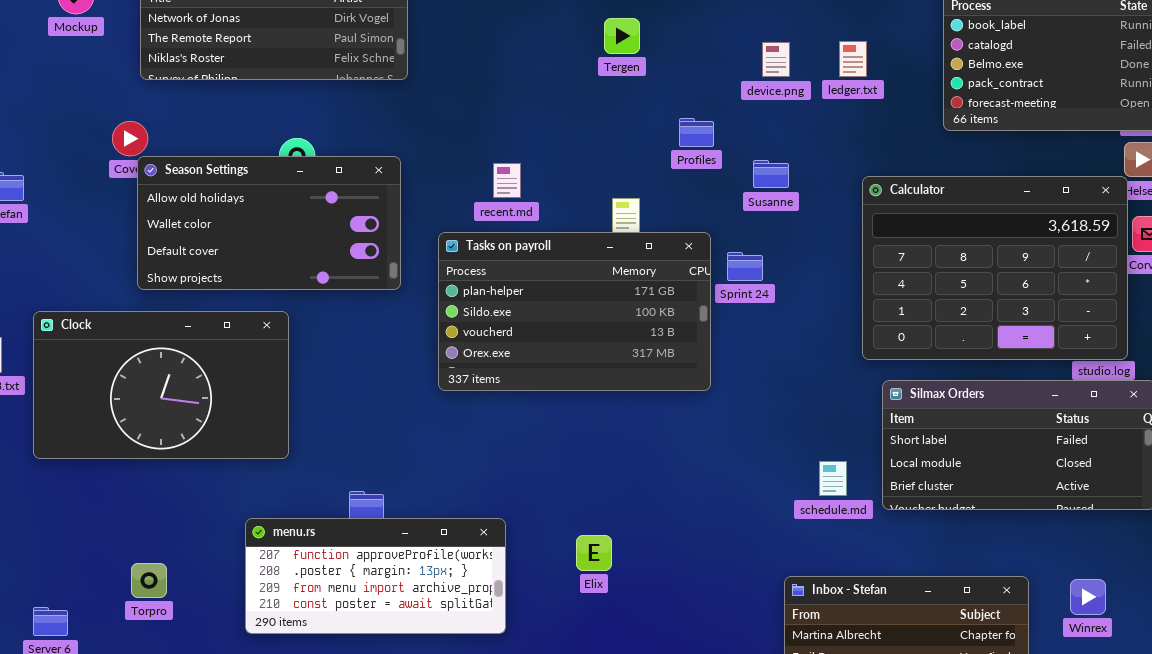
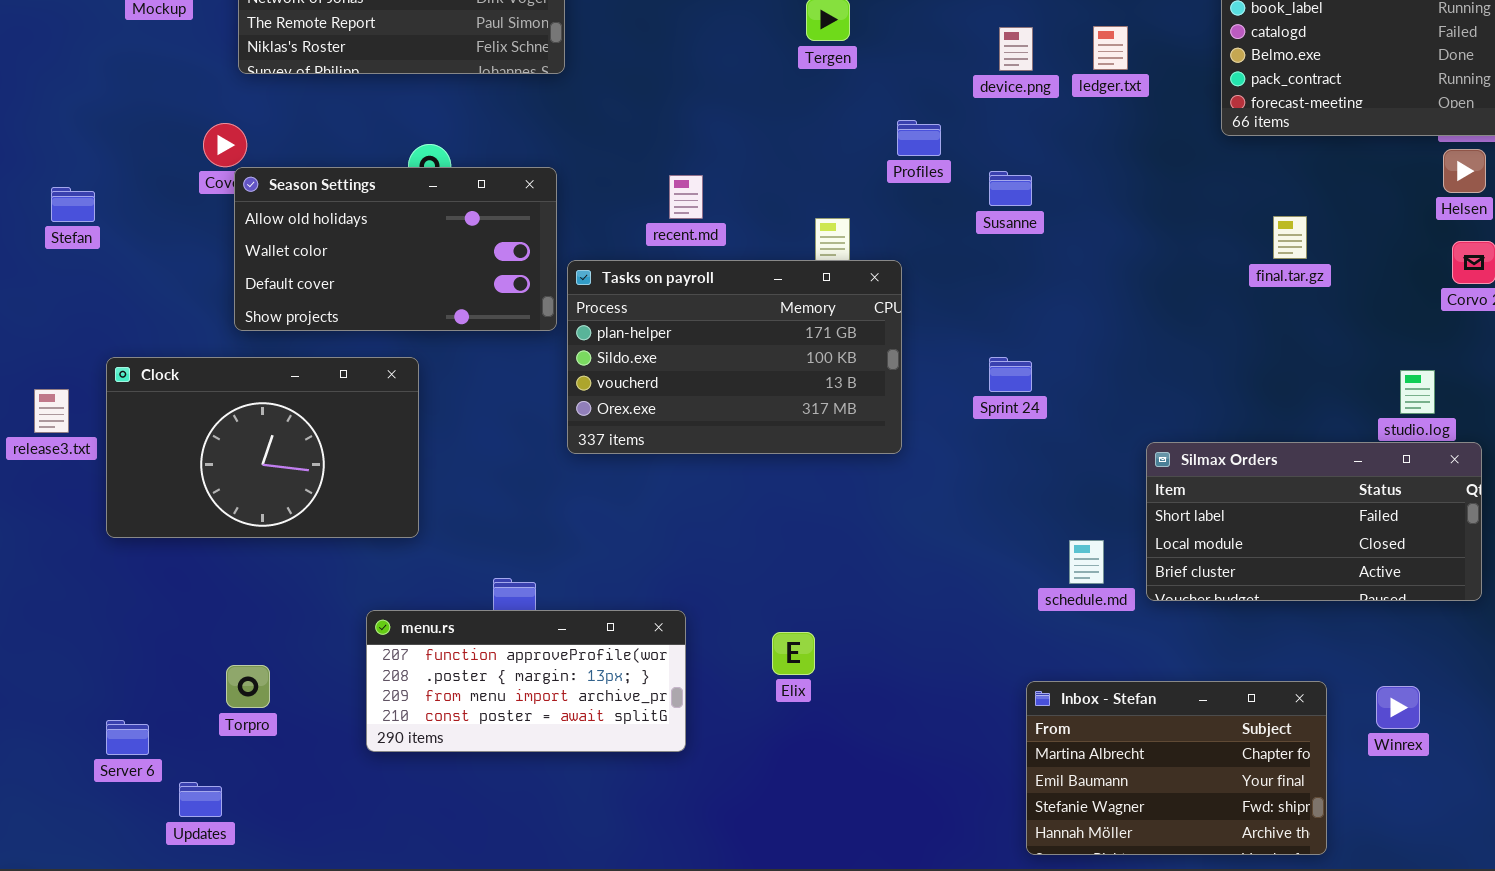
Calculator: [862,176,1128,360] -> none, closed
Tasks on payroll: [438,232,711,391] -> [567,260,902,454], moved
Sprint 24: [727,252,763,281] -> [989,357,1032,392], moved

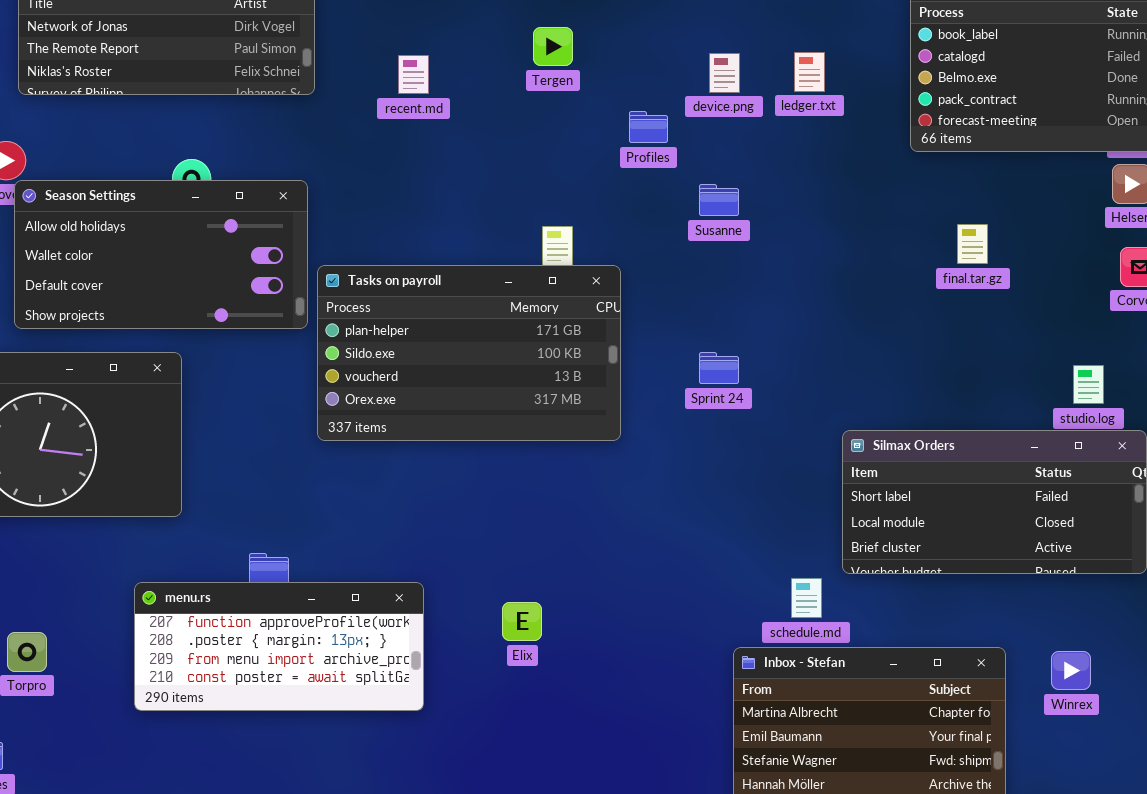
Profiles: [897,120,941,156] -> [629,111,668,143], moved
recent.md: [669,175,703,219] -> [398,55,429,94], moved
schedule.md: [1069,540,1104,584] -> [791,578,822,618], moved

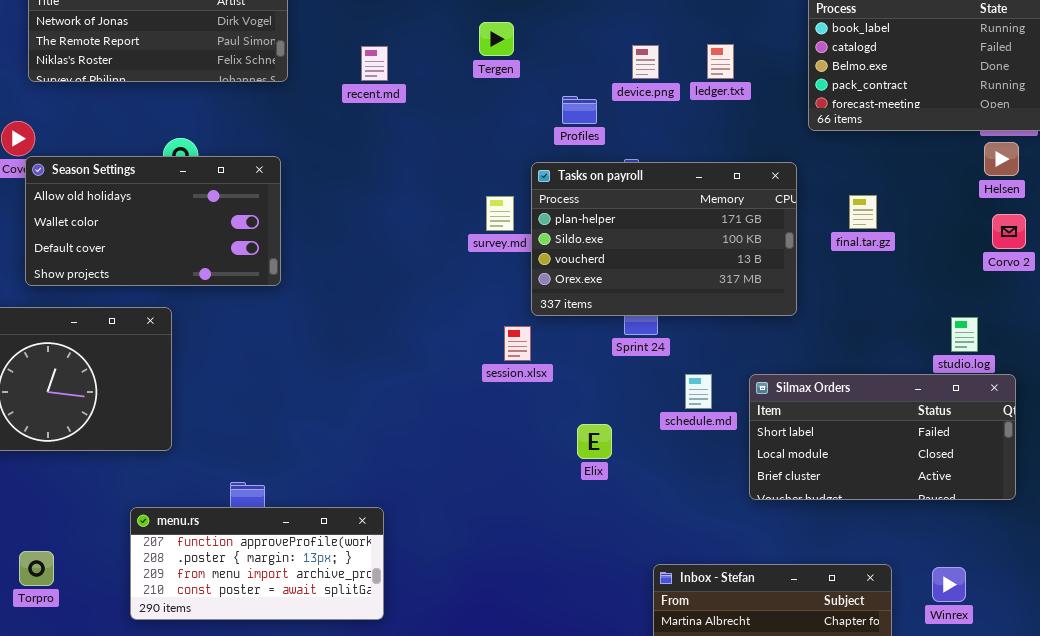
Tasks on payroll: [317,265,621,441] -> [531,162,797,316], moved
schedule.md: [791,578,822,618] -> [685,374,712,409], moved
Elix: [502,602,542,641] -> [577,424,612,459], moved

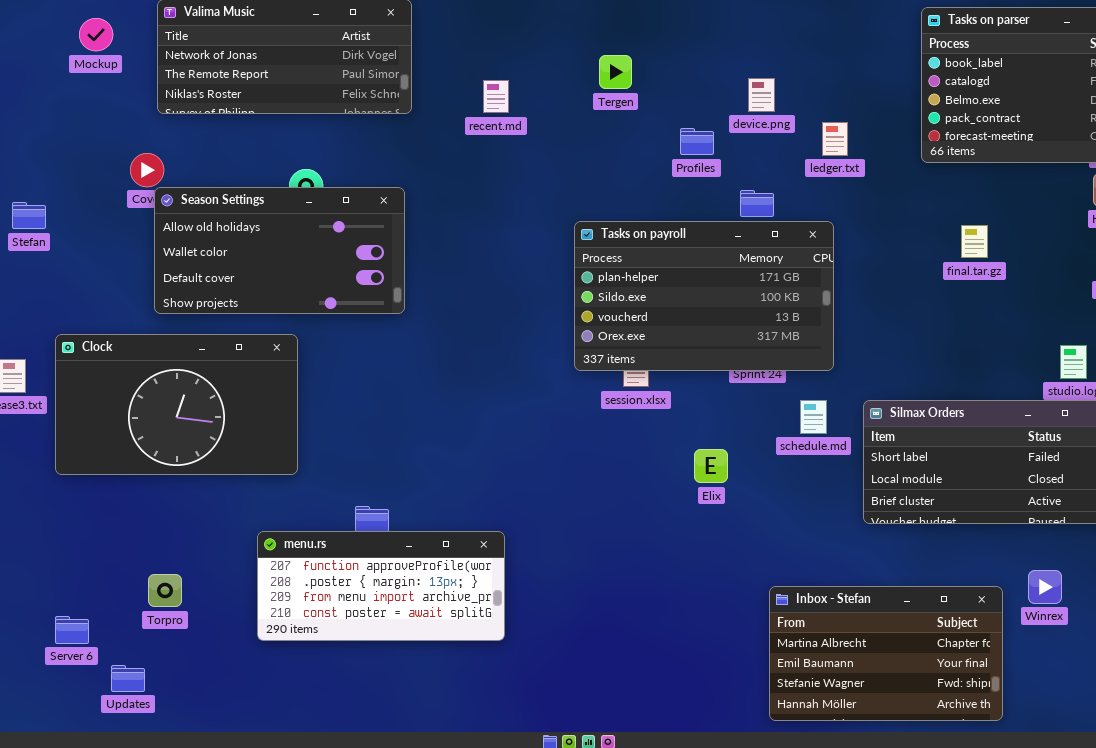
ledger.txt: [707,44,734,79] -> [822,122,848,156], moved
Tasks on payroll: [531,162,797,316] -> [574,221,834,371], moved
Winrex: [932,567,966,602] -> [1028,570,1062,604], moved

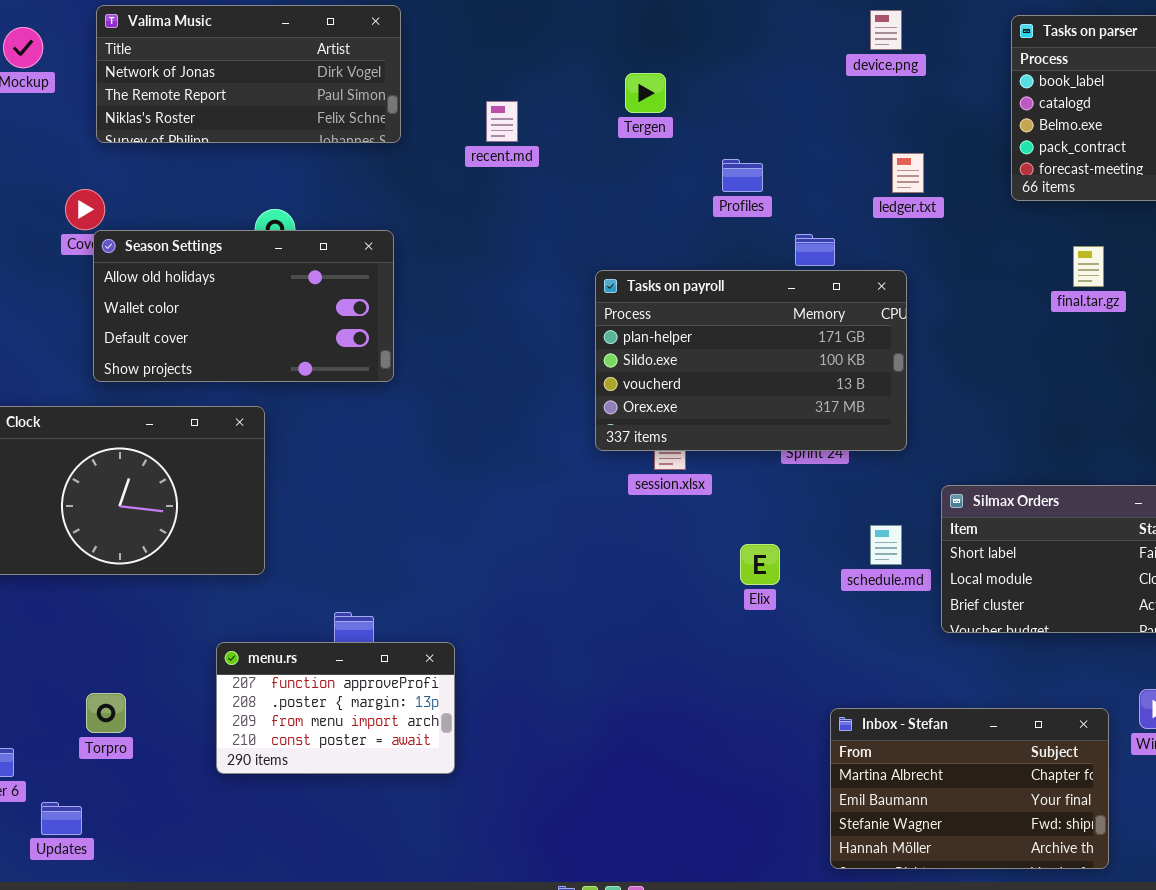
device.png: [748,78,775,112] -> [870,10,902,50], moved
final.tar.gz: [961,225,988,258] -> [1073,246,1104,287], moved
schedule.md: [800,400,827,434] -> [870,525,902,565], moved
menu.rs: [257,531,505,641] -> [216,642,455,774], resized

